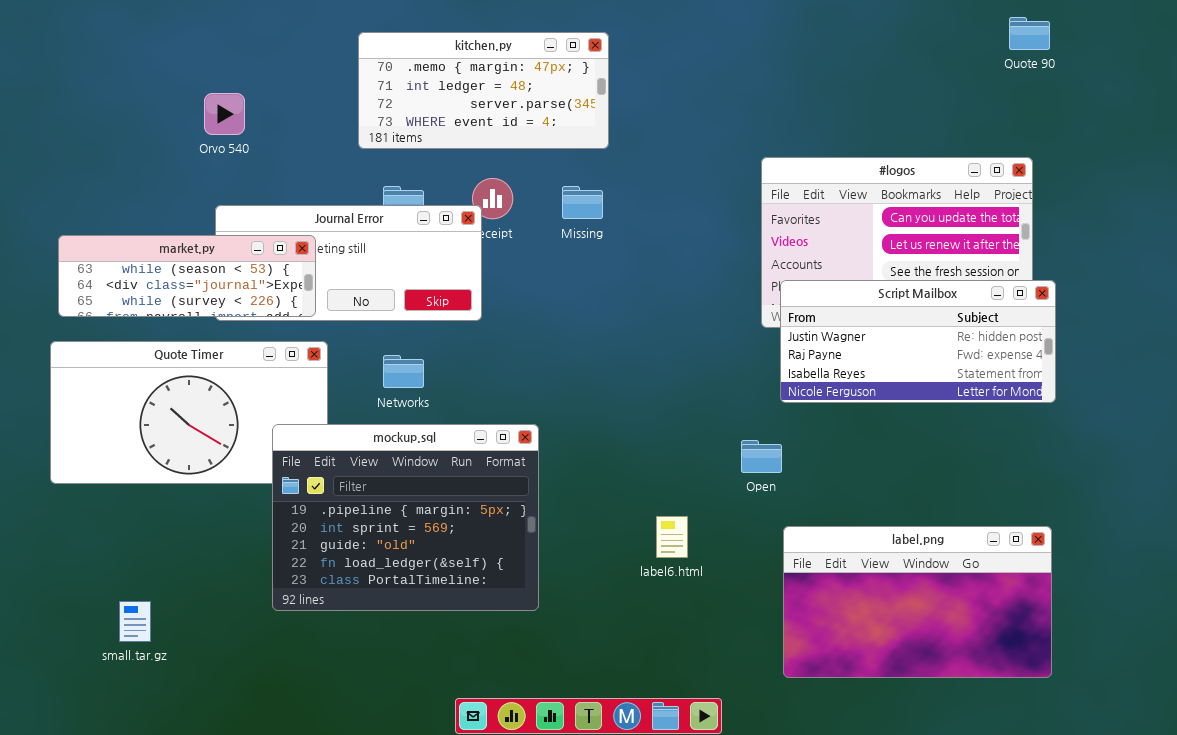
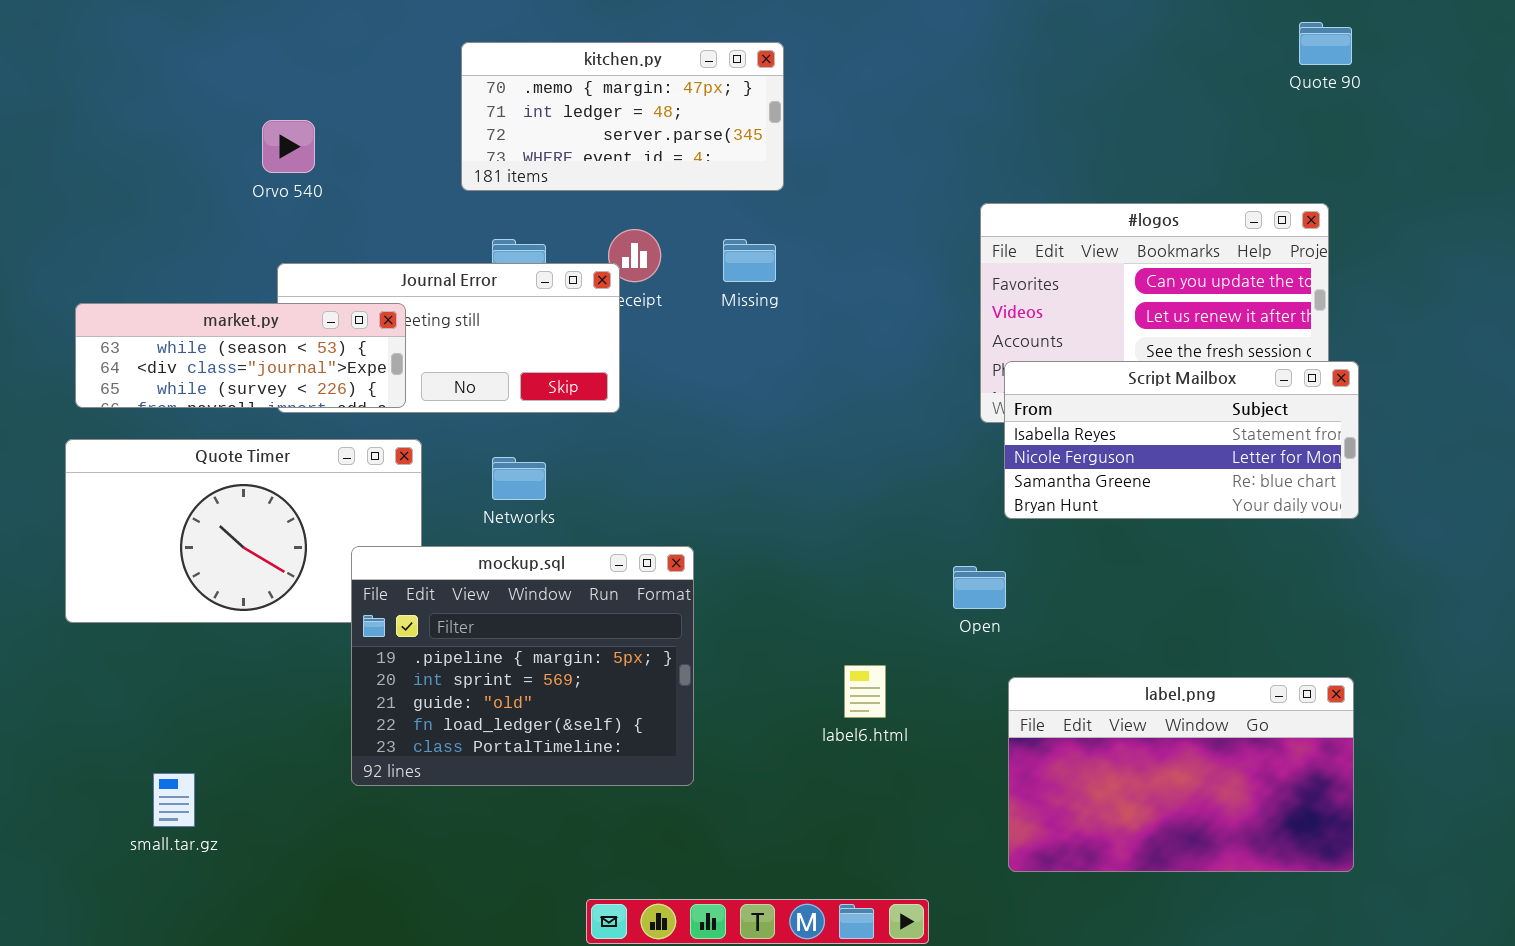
Script Mailbox: [780,280,1056,403] -> [1004,361,1359,519], scrolled down 2 rows

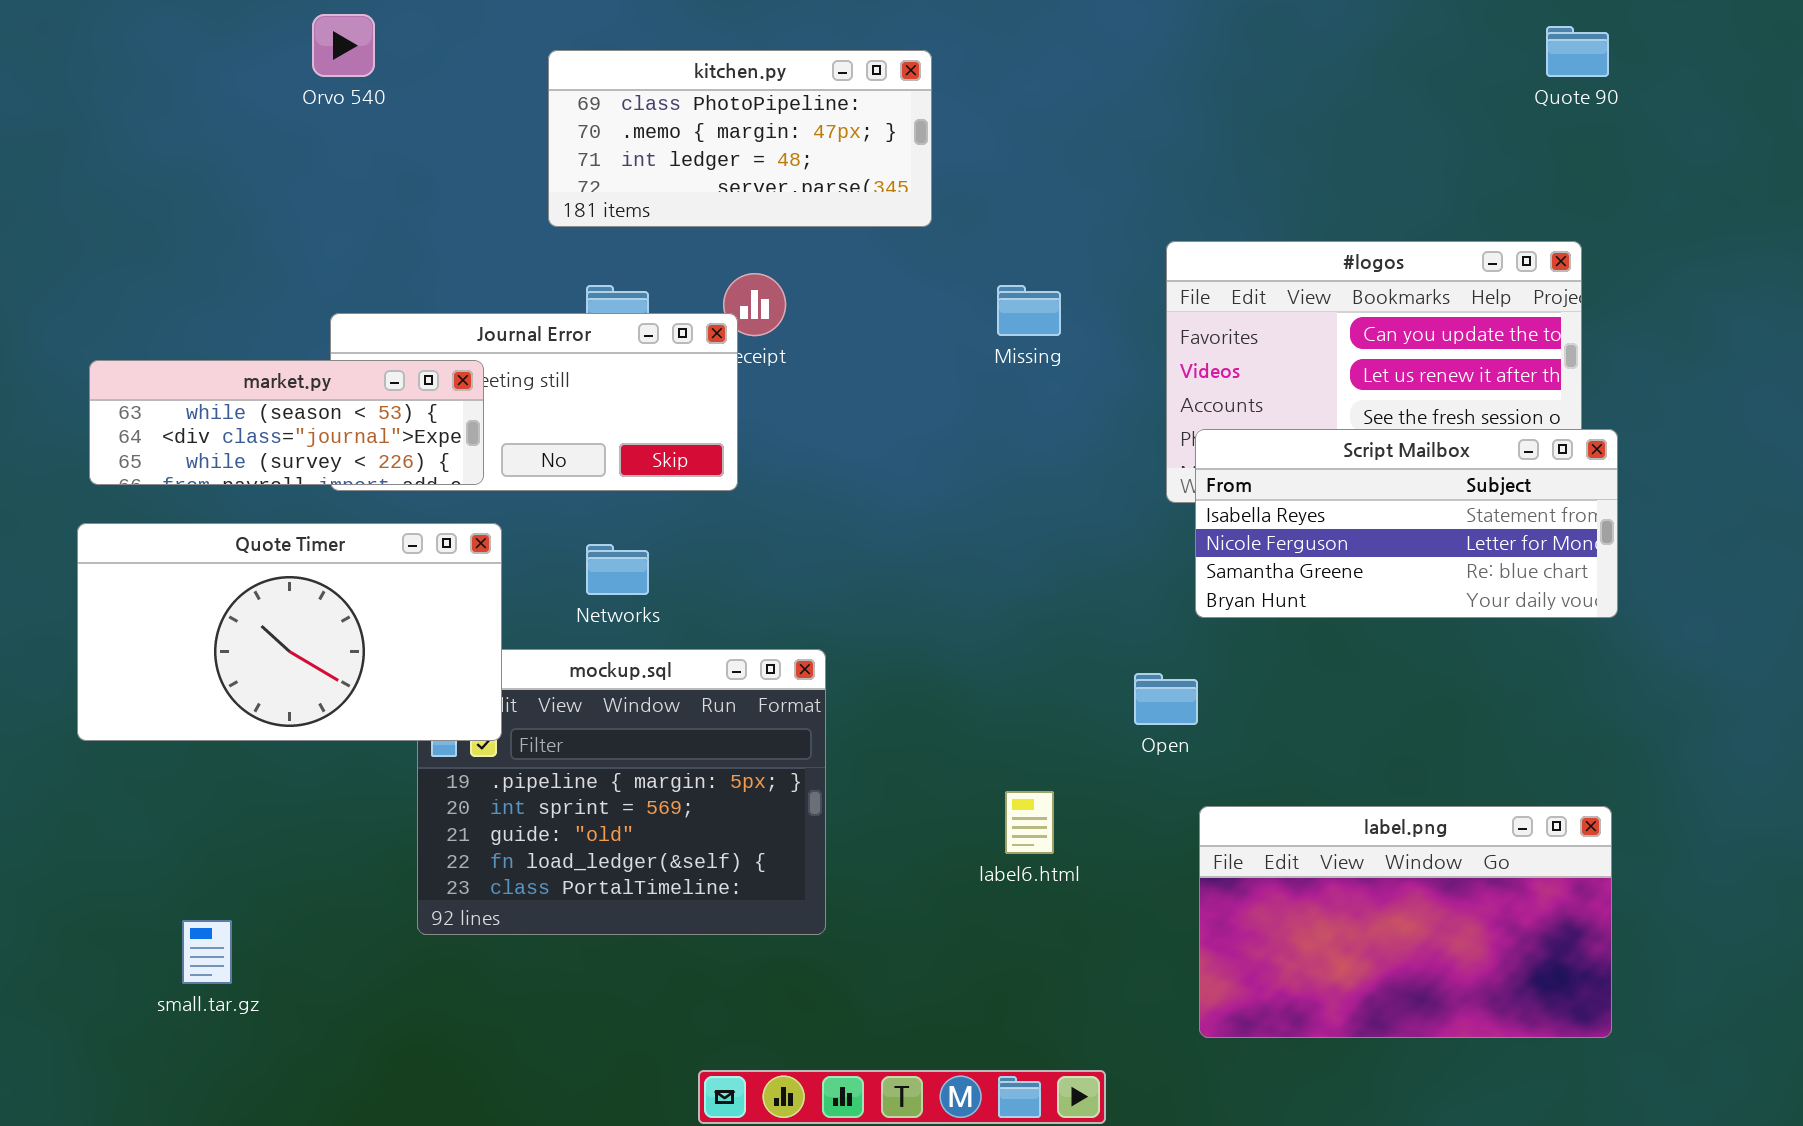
kitchen.py: [461,42,784,191] -> [548,50,932,227], scrolled up 1 row
Orvo 540: [262,120,315,173] -> [312,14,375,77], moved
Missing: [723,239,776,282] -> [997,285,1061,336], moved
Quote Timer: [65,439,422,623] -> [77,523,502,741], raised

